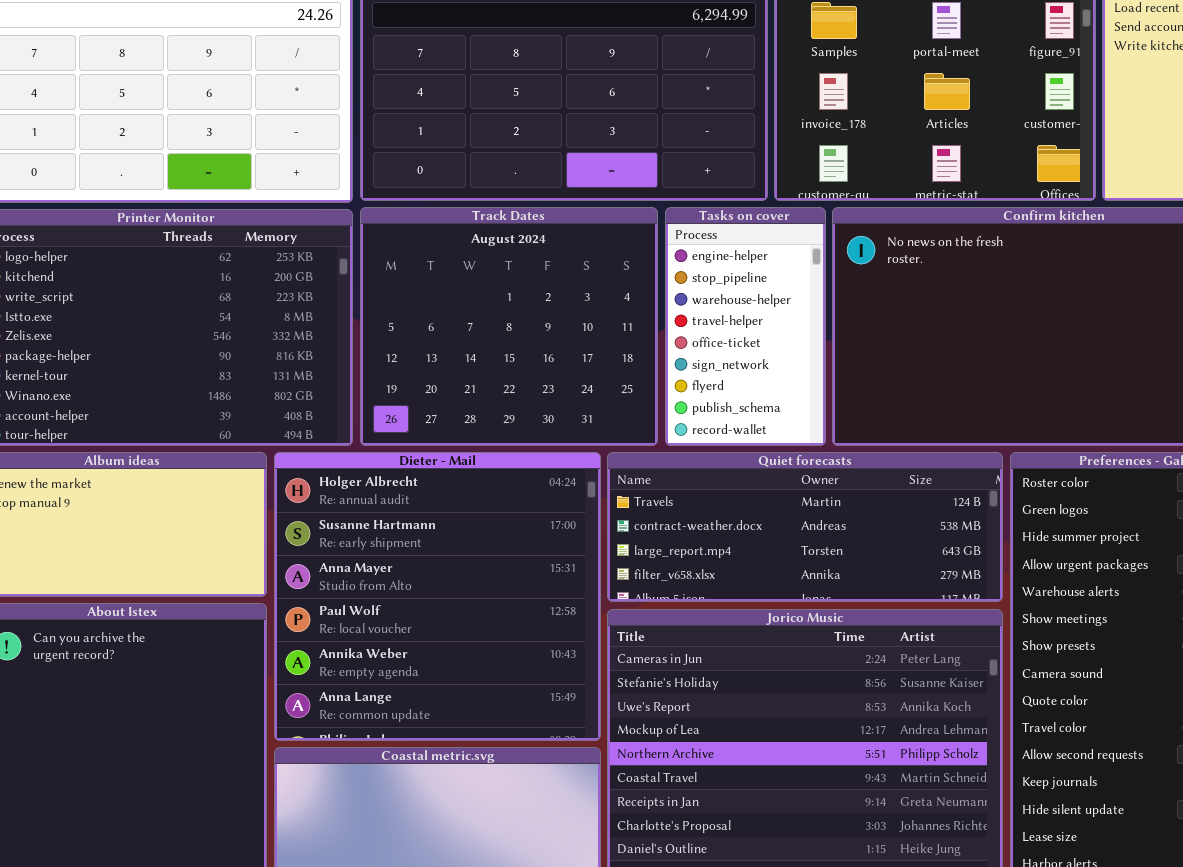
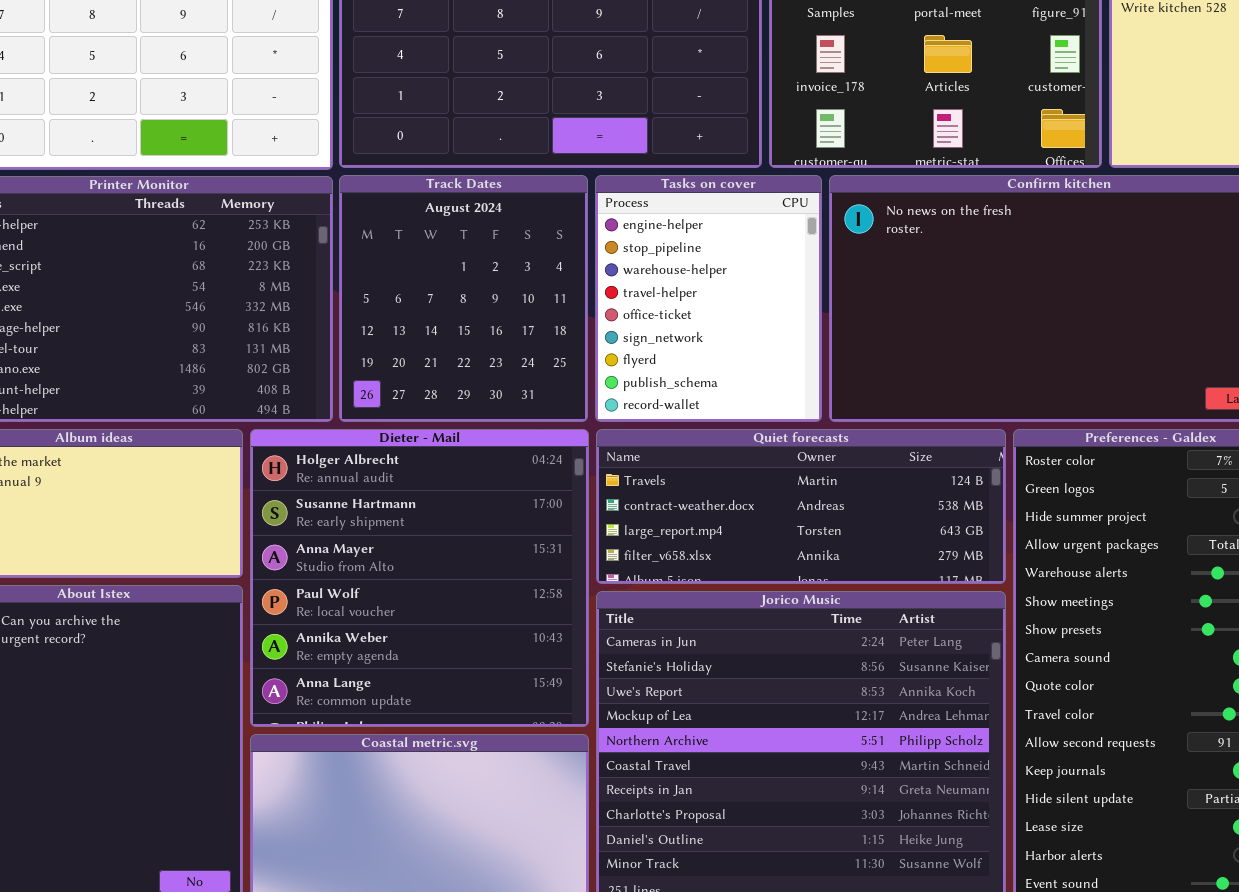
Track Dates: [360,207,658,446] -> [339,175,588,422], resized
Tasks on cover: [665,207,826,446] -> [595,175,822,422], resized

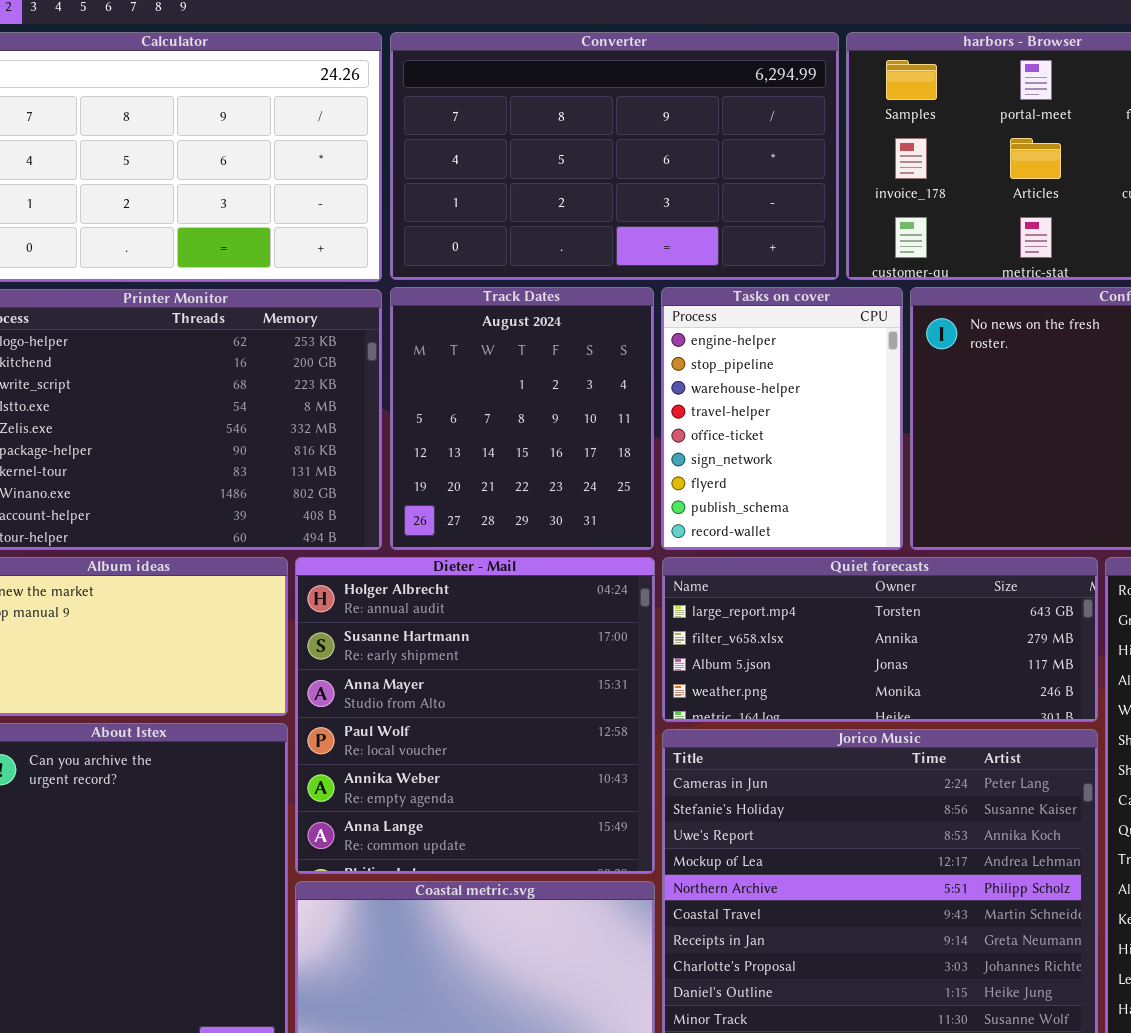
Quiet forecasts: [596,429,1006,584] -> [662,557,1098,722], scrolled down 2 rows

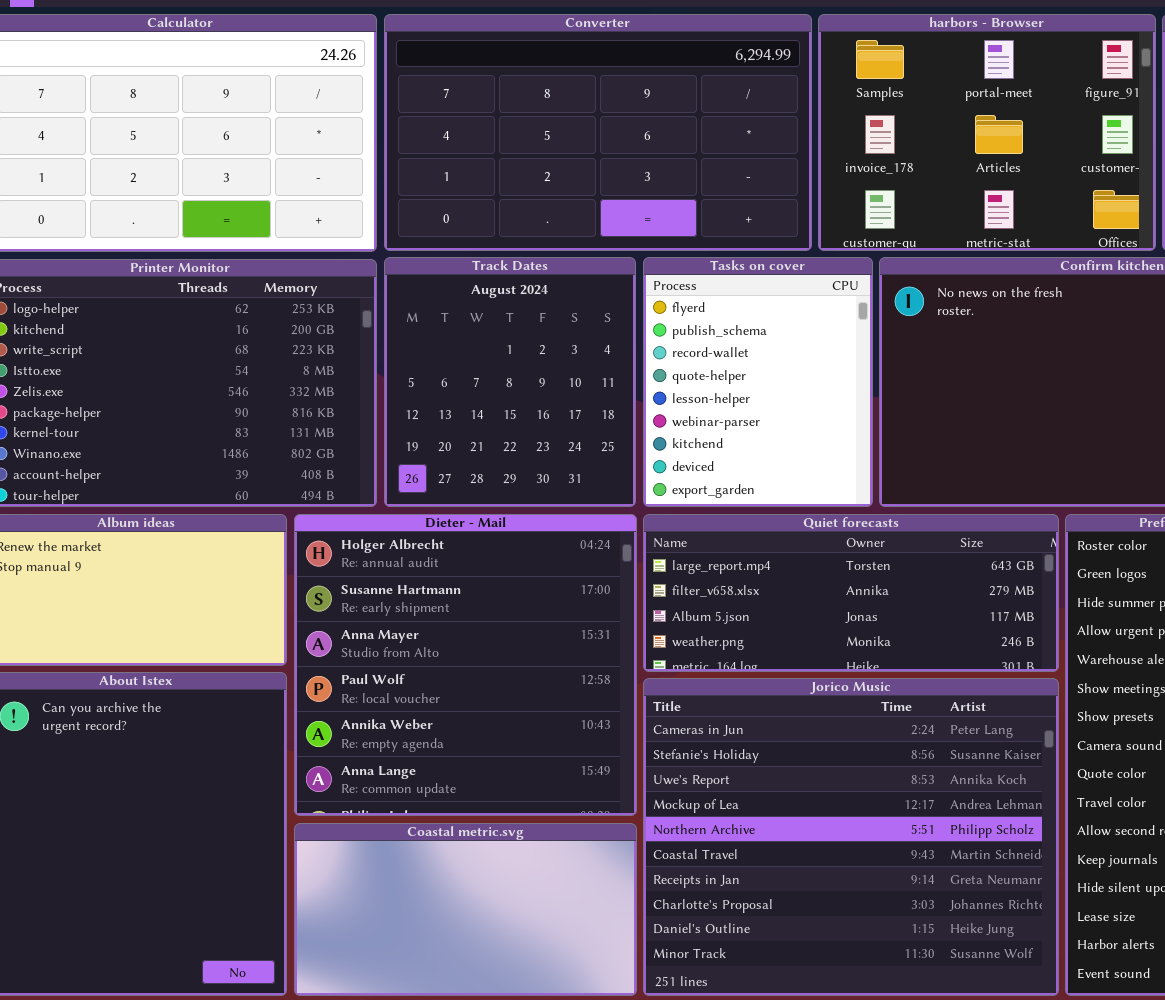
Tasks on cover: [661,287,903,550] -> [643,257,873,507], scrolled down 6 rows

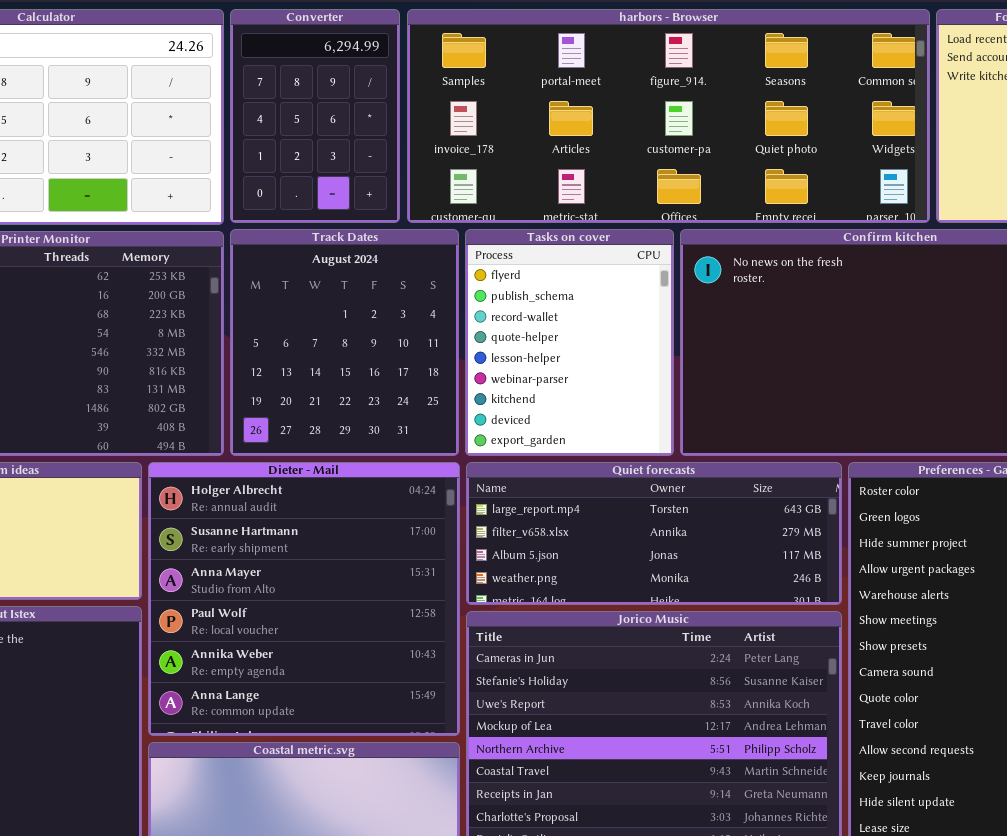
Converter: [384,14,812,251] -> [230,9,400,223], resized
harbors - Browser: [818,14,1156,251] -> [407,9,930,223], resized

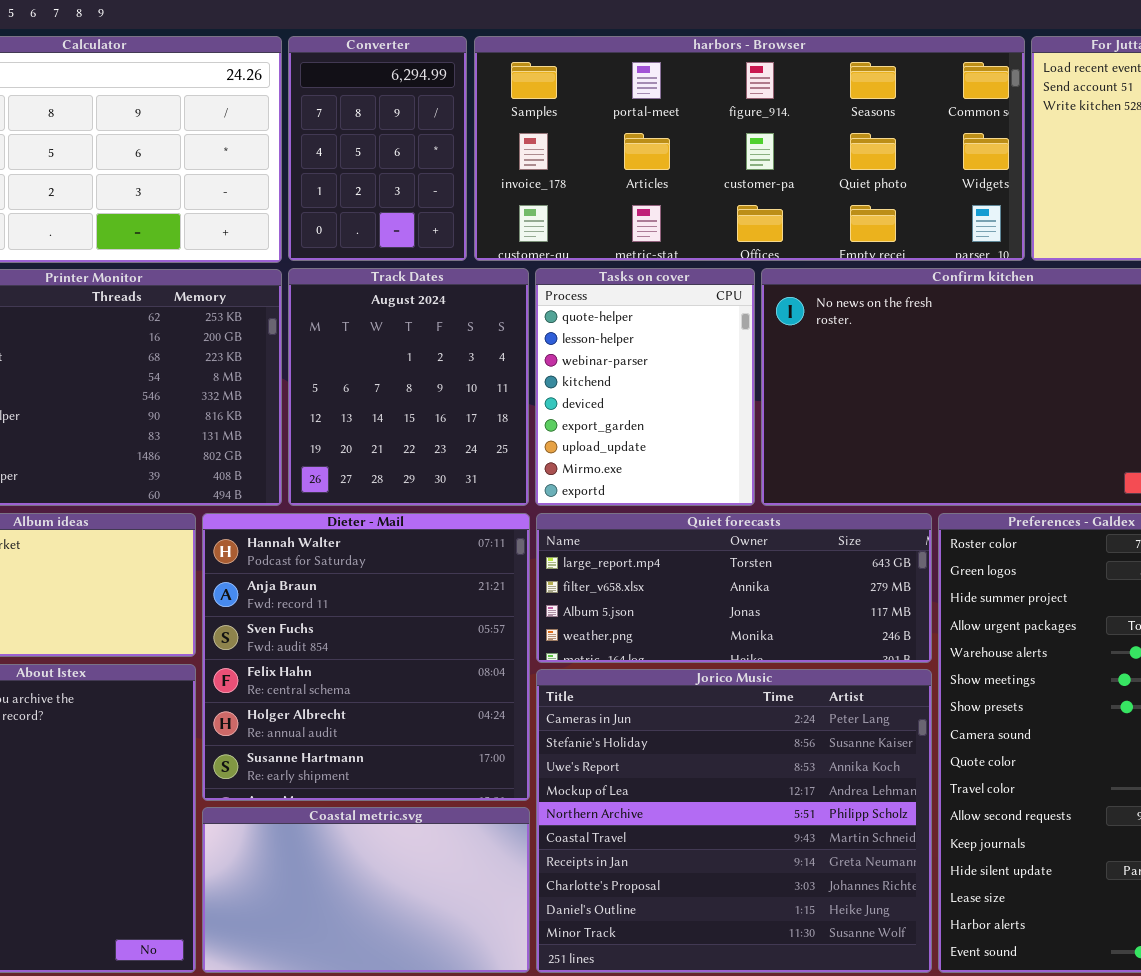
Tasks on cover: [465,229,674,456] -> [535,268,755,506], scrolled down 3 rows
Dieter - Mail: [148,462,460,736] -> [202,513,530,801], scrolled up 4 rows

